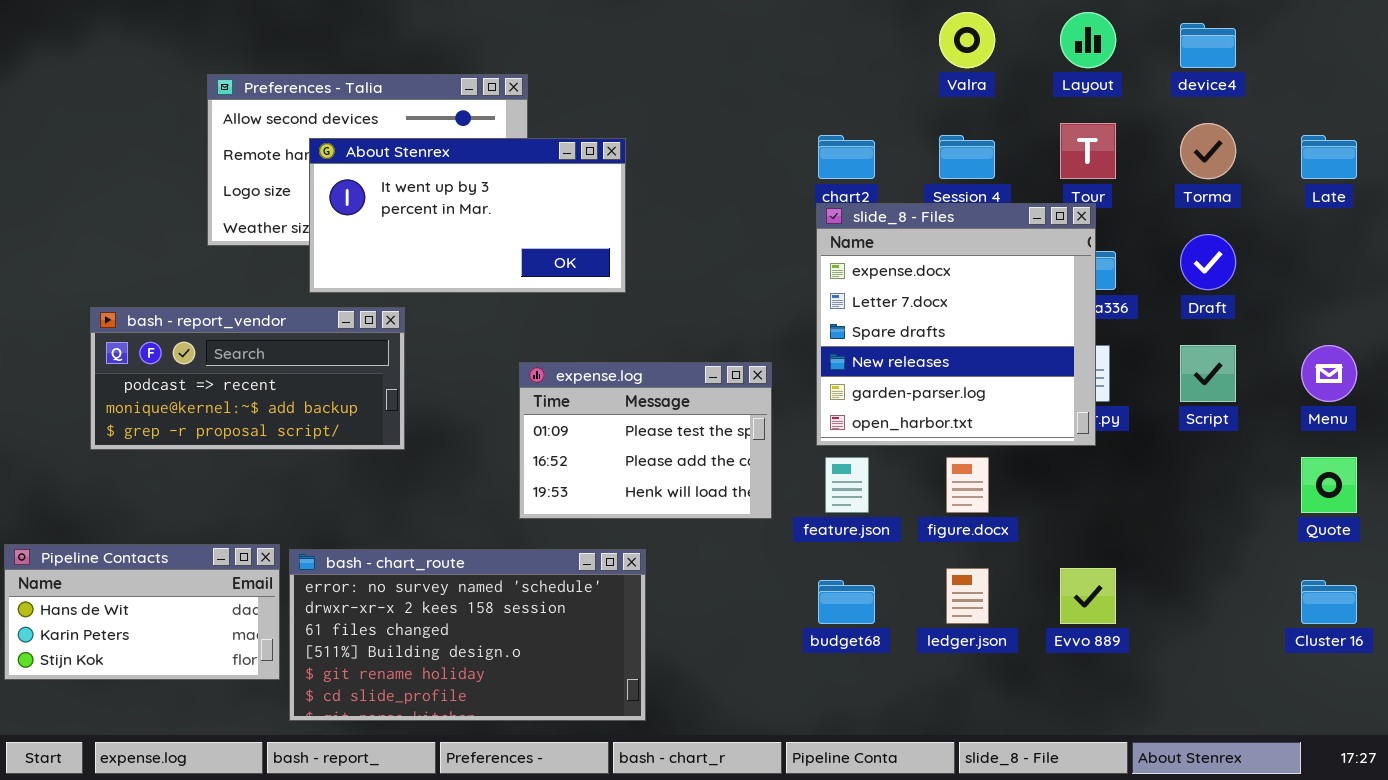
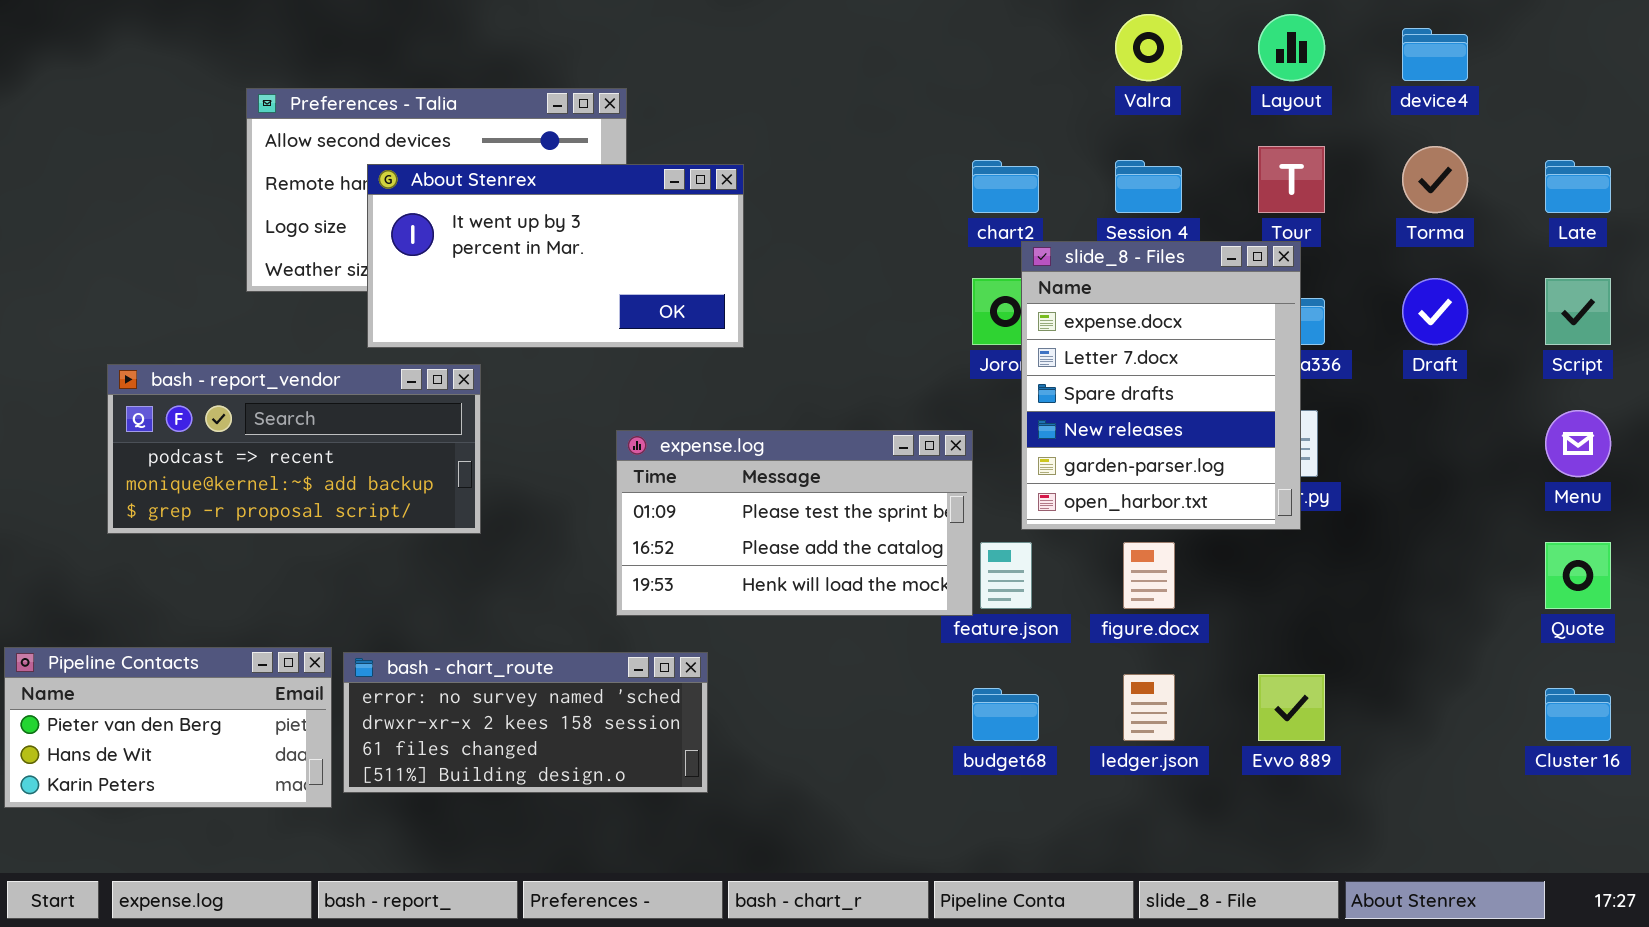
slide_8 - Files: [816,203,1096,446] -> [1021,241,1301,530], resized
Script: [1180,345,1236,402] -> [1545,278,1611,345], moved
expense.log: [519,362,772,519] -> [616,430,973,616], resized
Pipeline Contacts: [4,544,280,680] -> [4,647,332,808], scrolled up 1 row
bash - chart_route: [289,549,646,721] -> [343,652,708,793], resized

